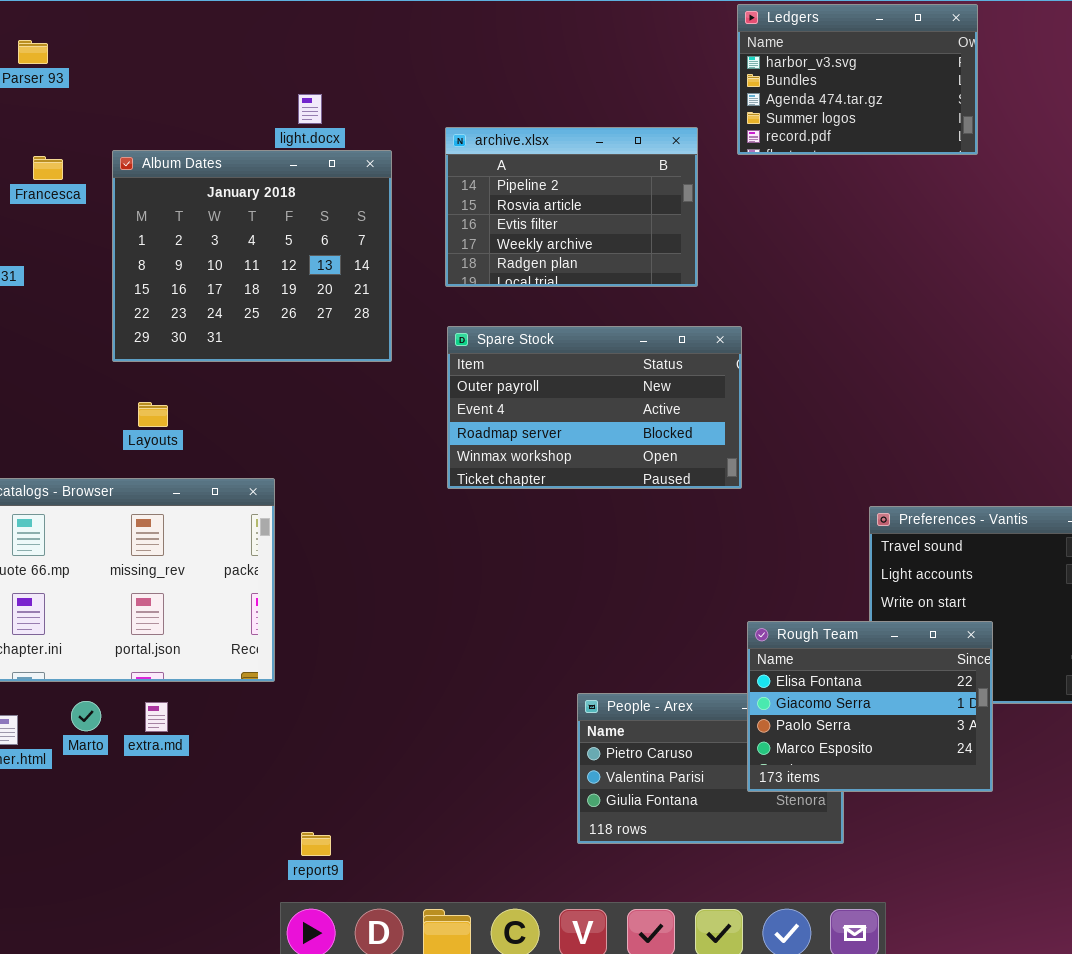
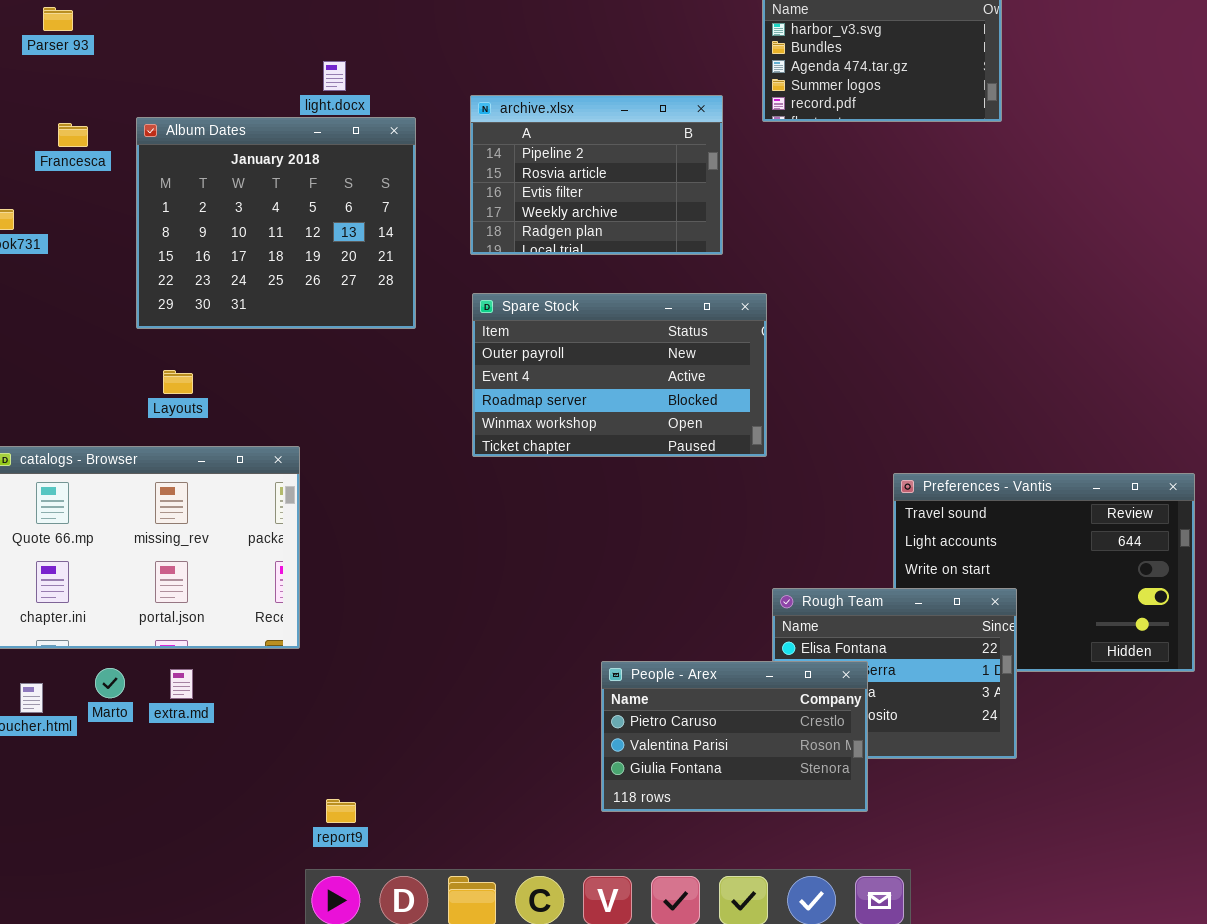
People - Arex: [577,693,844,844] -> [601,661,868,812], raised

